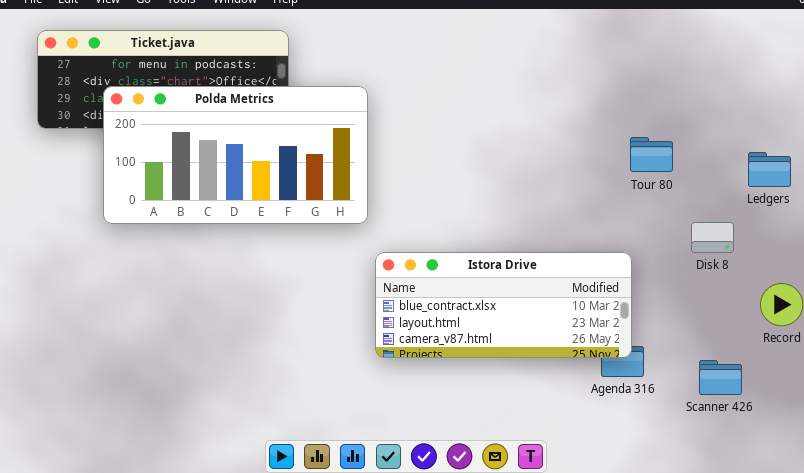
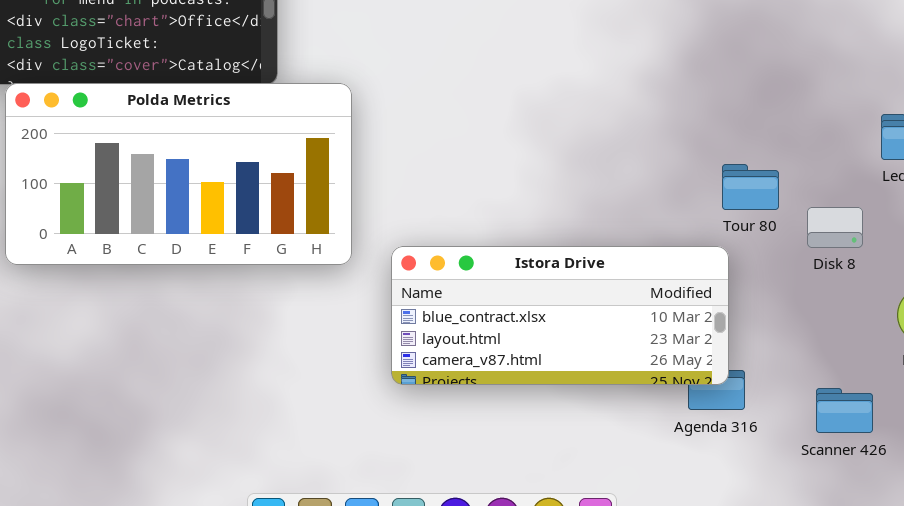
Polda Metrics: [103,86,368,224] -> [5,83,352,265], moved
Tour 80: [630,137,673,172] -> [722,164,779,210], moved

